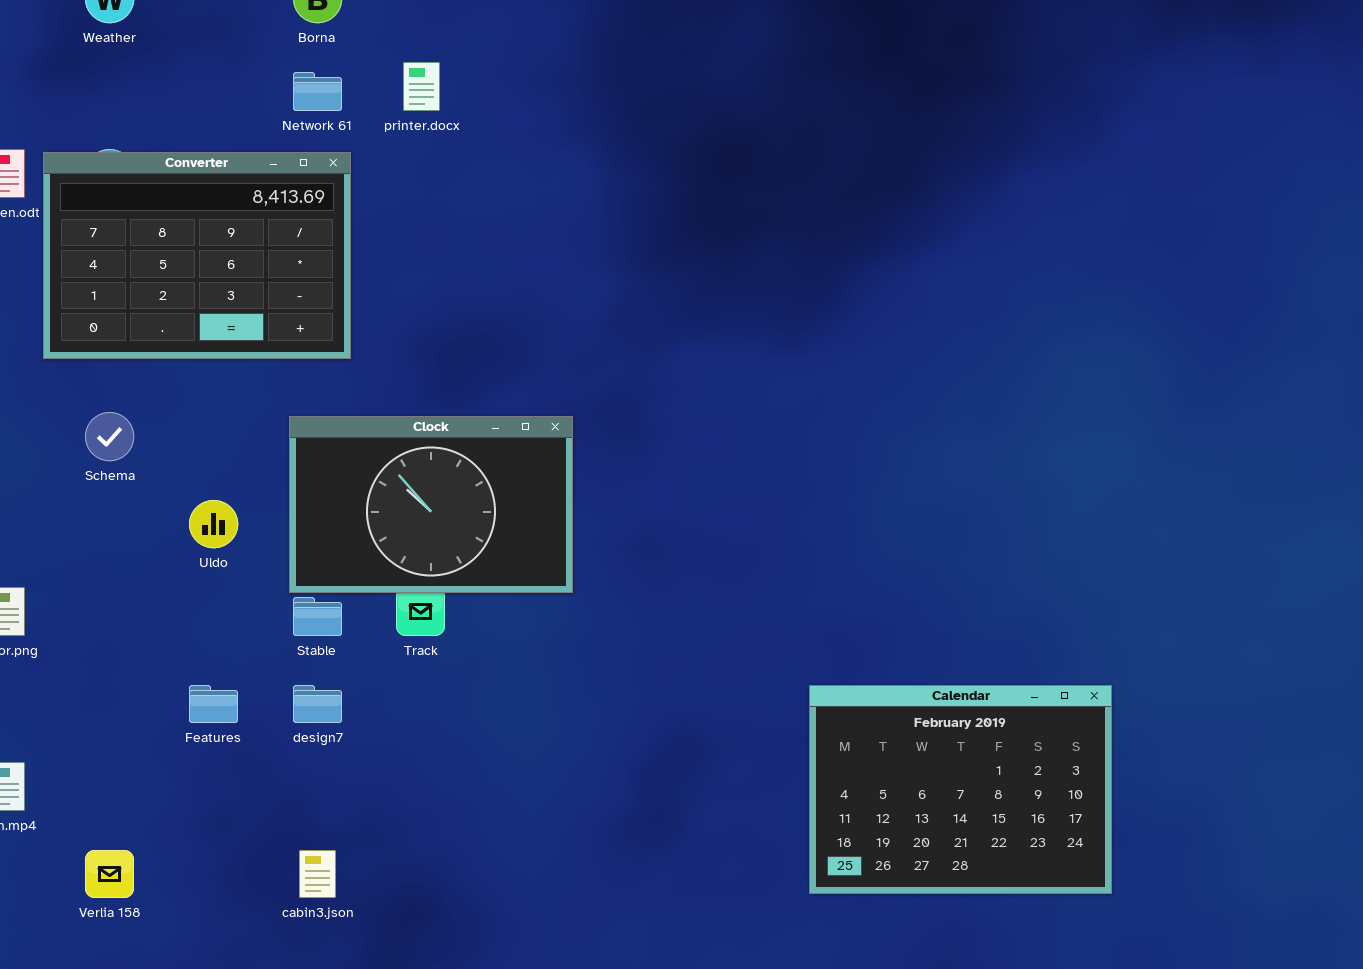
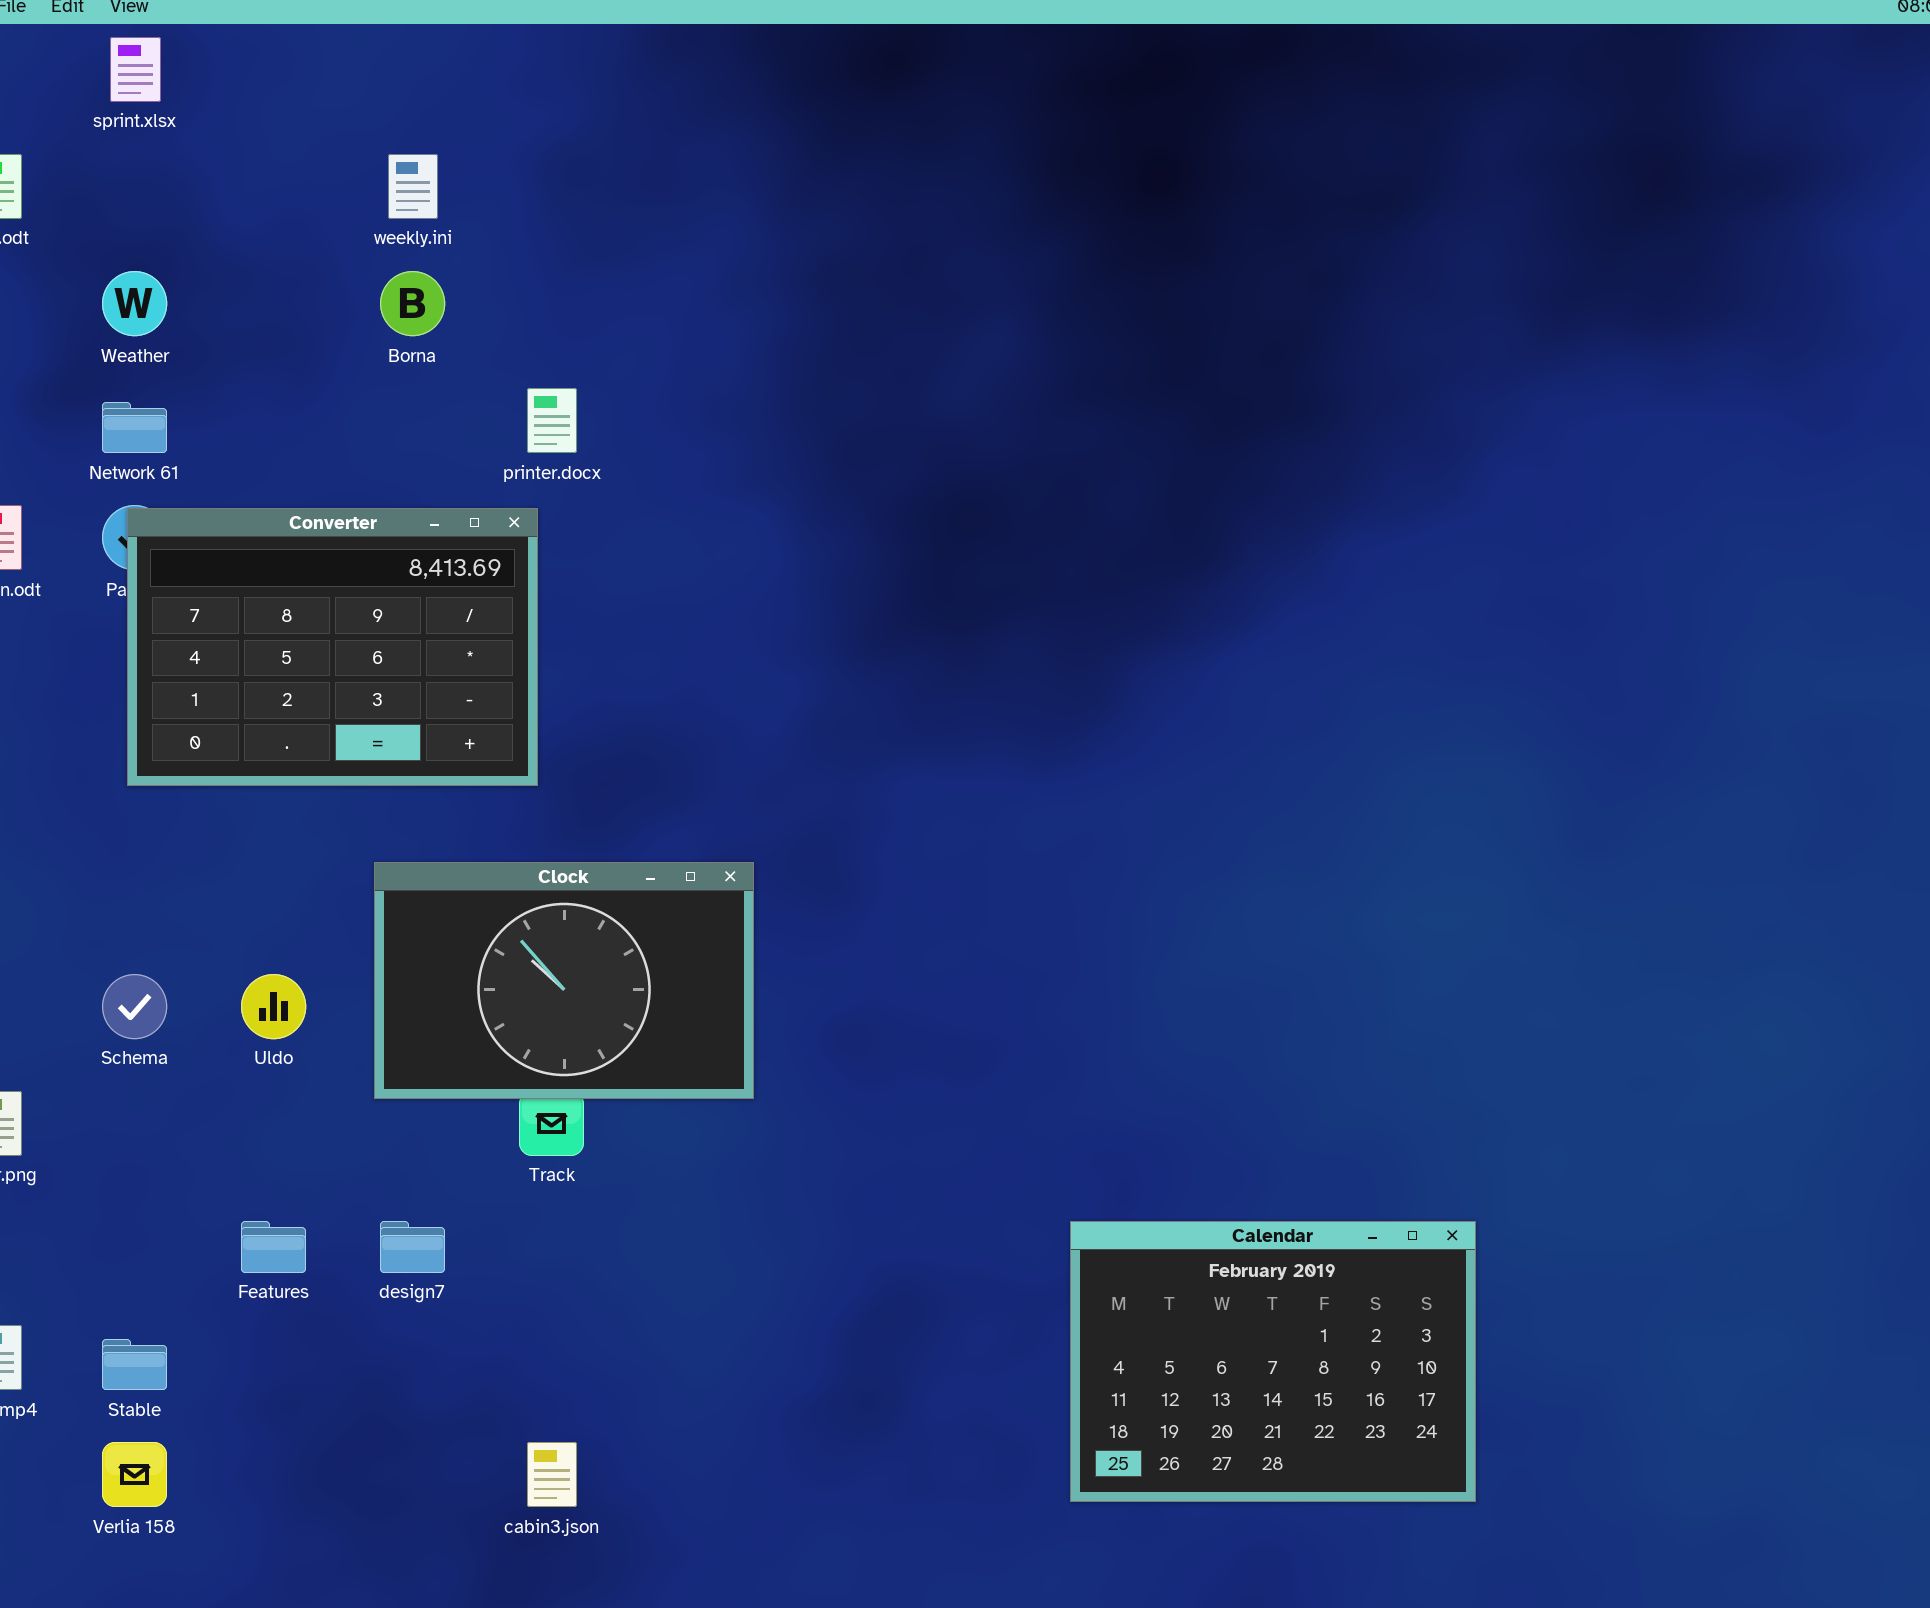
Network 61: [293,72,342,111] -> [102,402,167,453], moved
Converter: [43,152,351,359] -> [127,508,538,786], moved
Schema: [85,412,134,461] -> [102,974,167,1039], moved
Stable: [293,597,342,636] -> [102,1339,167,1390], moved
cabin3.json: [299,850,336,898] -> [527,1442,577,1507], moved

